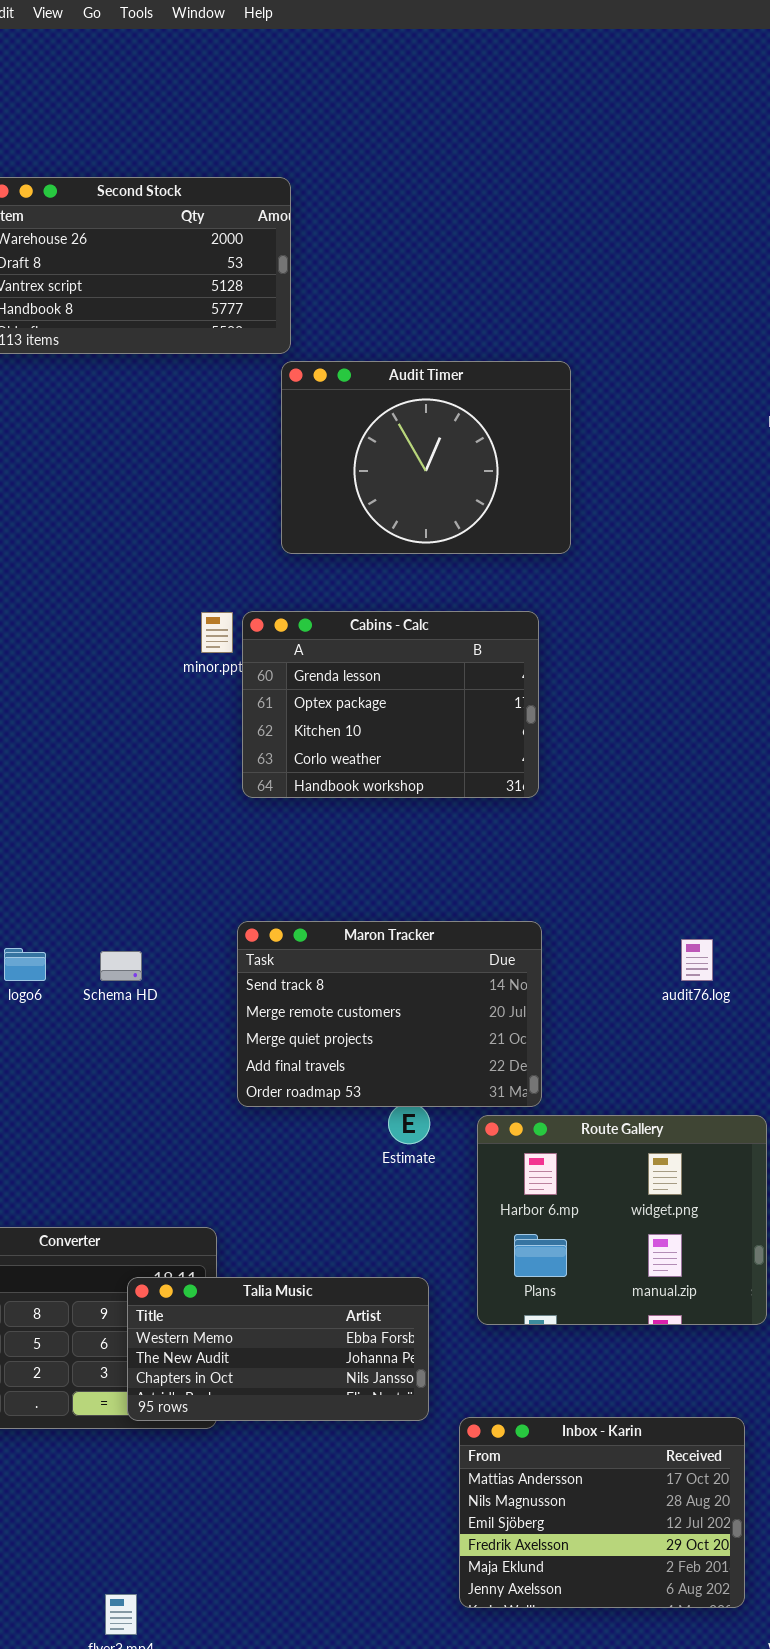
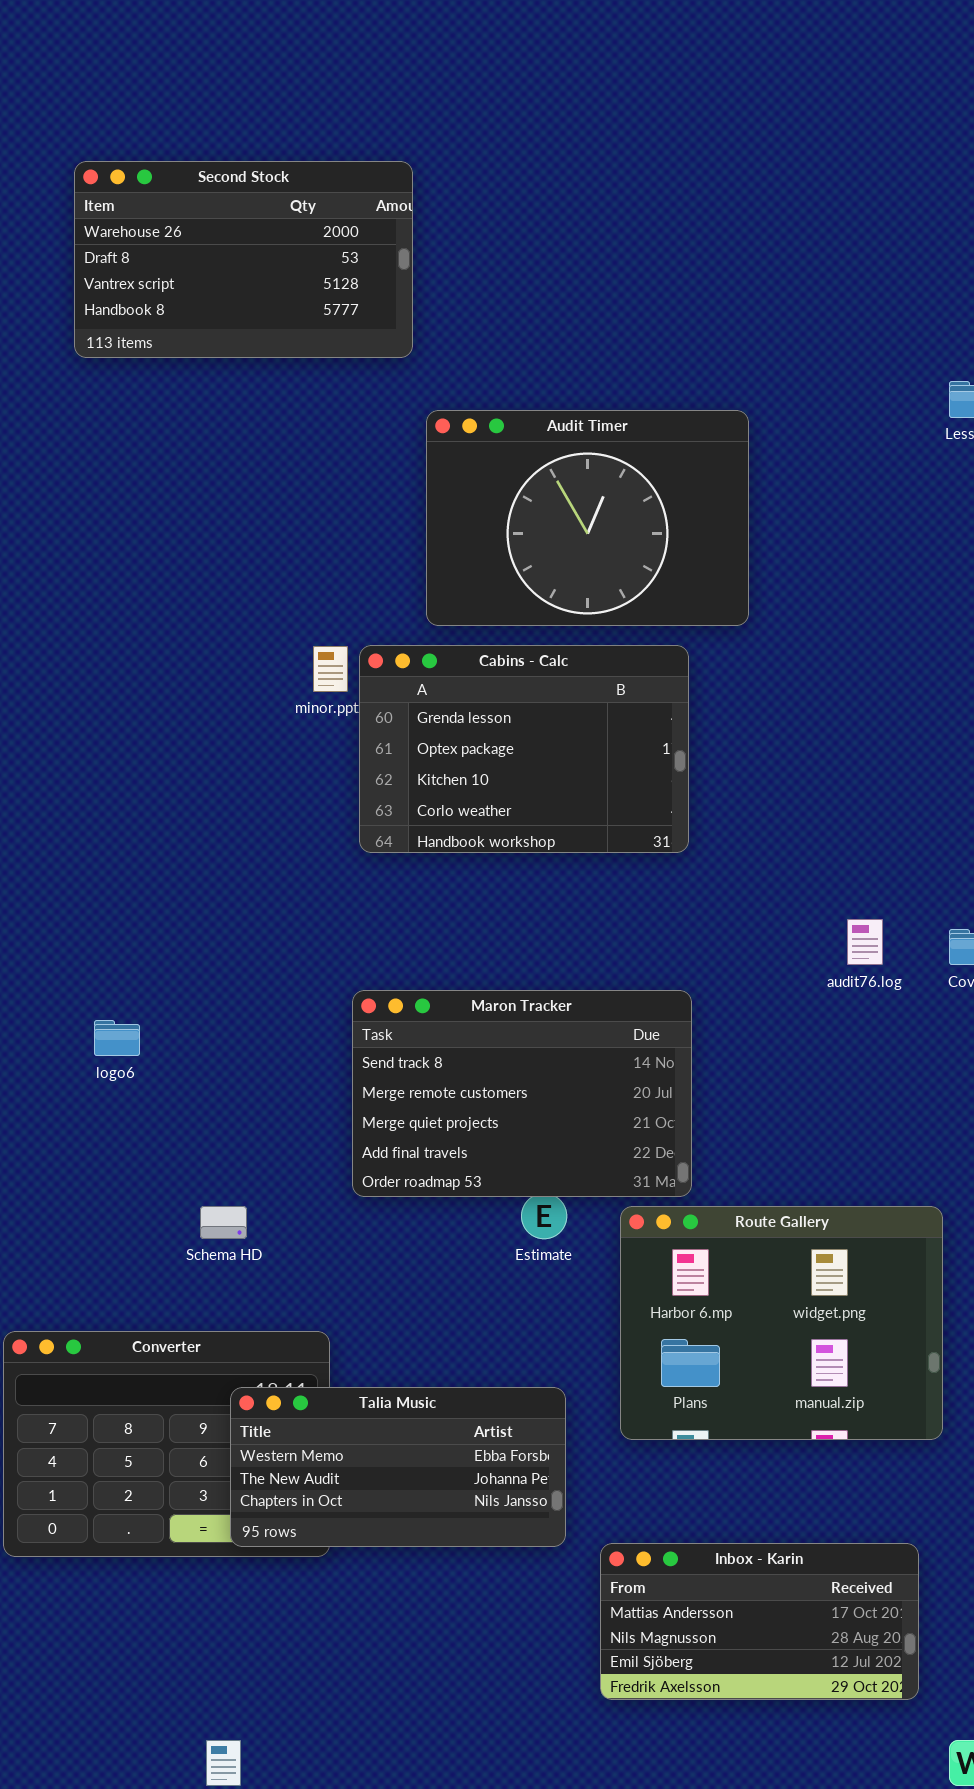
Audit Timer: [281,361,571,554] -> [426,410,749,626], moved
audit76.log: [681,939,713,981] -> [847,919,883,965], moved
Schema HD: [100,951,142,981] -> [200,1206,247,1239], moved
Inbox - Karin: [459,1417,745,1608] -> [600,1543,919,1700], resized

